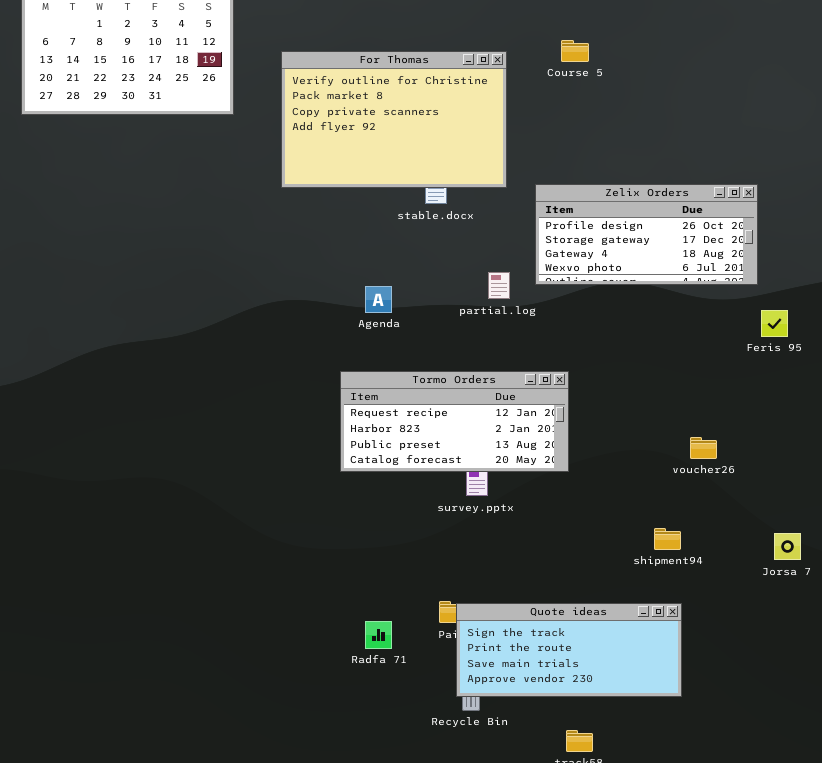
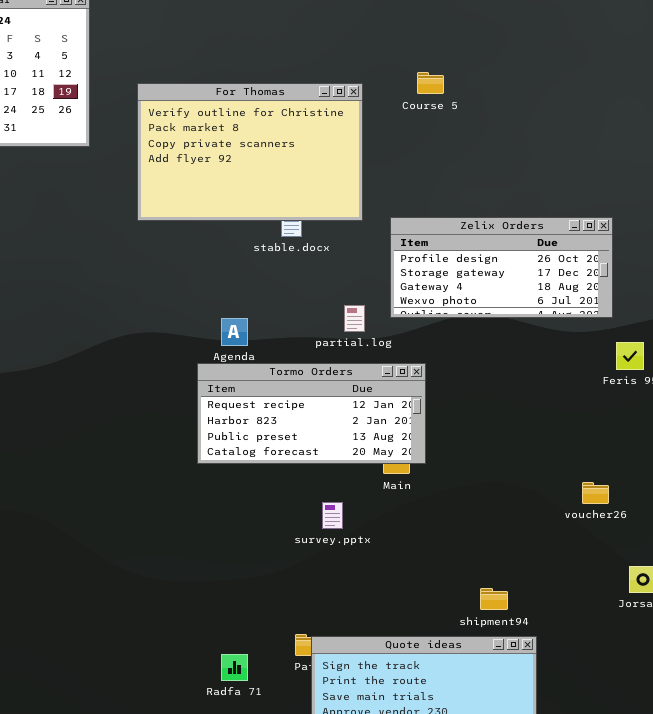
Tormo Orders: [340,371,569,472] -> [197,363,426,464], moved
voucher26: [690,437,717,459] -> [582,482,609,504], moved
shipment94: [654,528,681,550] -> [480,588,508,610], moved

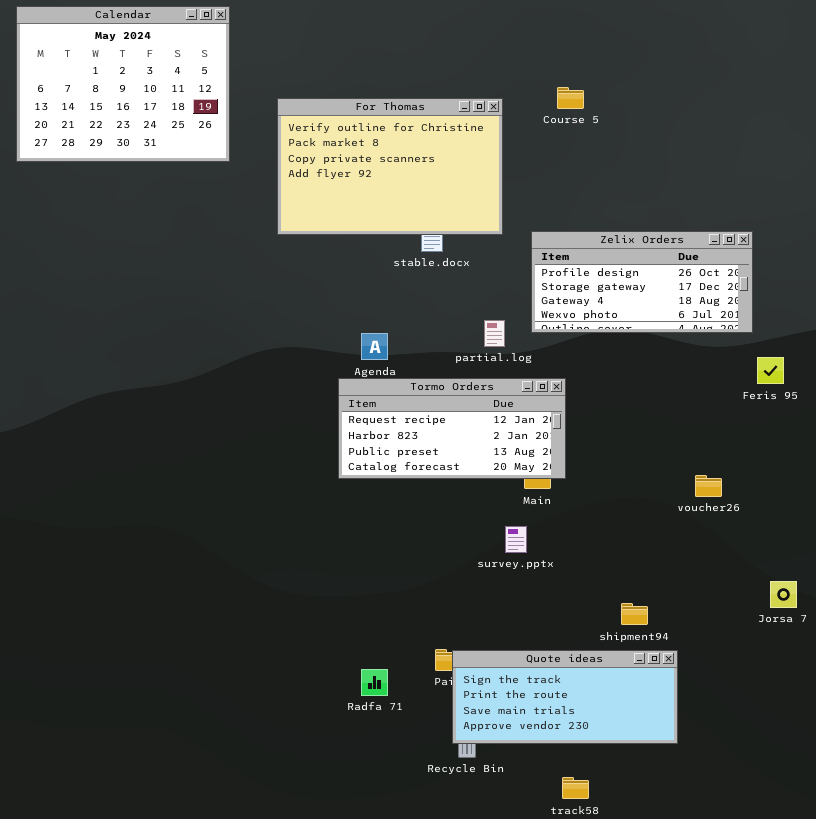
voucher26: [582,482,609,504] -> [695,475,722,497], moved
survey.pptx: [322,502,343,529] -> [505,526,527,553], moved

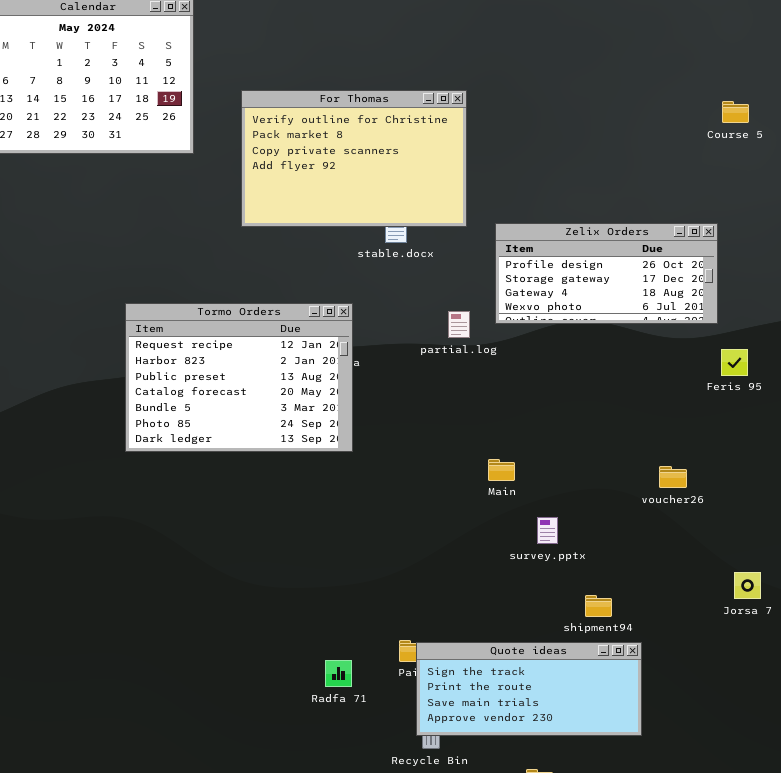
Course 5: [557,87,584,109] -> [722,101,749,123], moved
Tormo Orders: [338,378,566,479] -> [125,303,353,452], moved, resized
survey.pptx: [505,526,527,553] -> [537,517,558,544], moved

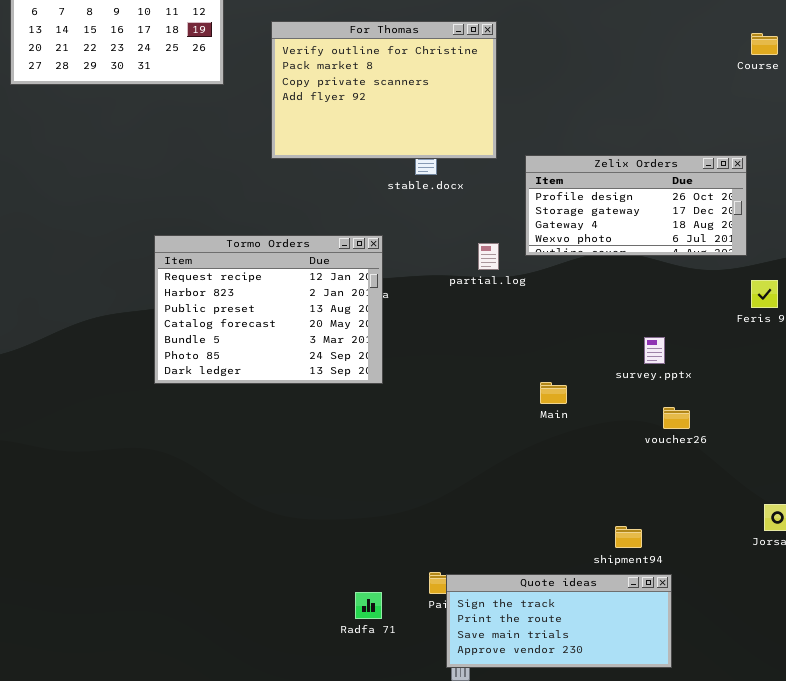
Main: [488,459,515,481] -> [540,382,567,404], moved
voucher26: [659,466,687,488] -> [663,407,690,429], moved
survey.pptx: [537,517,558,544] -> [644,337,665,364], moved

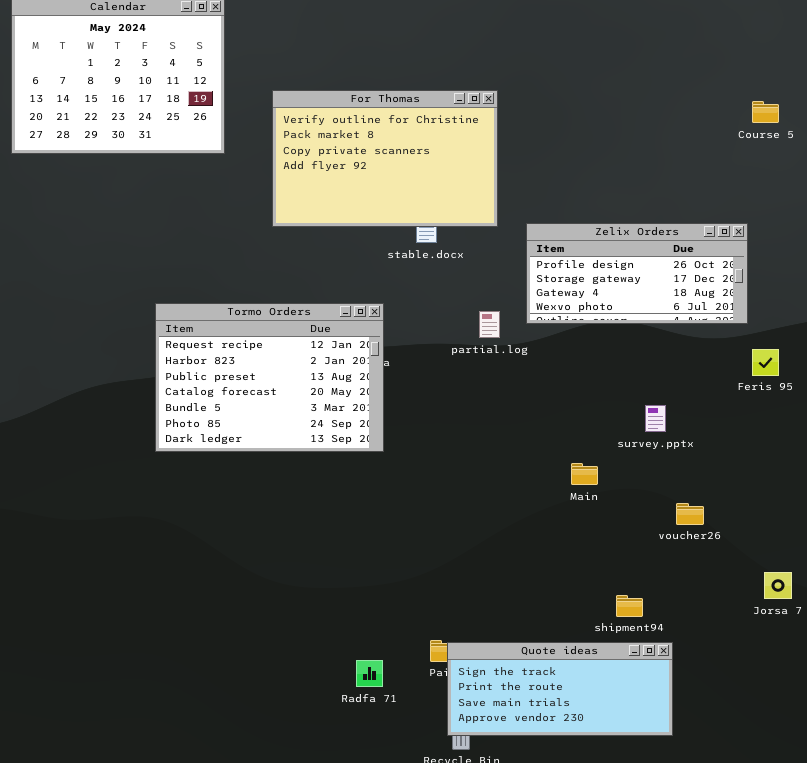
Main: [540,382,567,404] -> [571,463,598,485], moved
voucher26: [663,407,690,429] -> [676,503,704,525], moved

